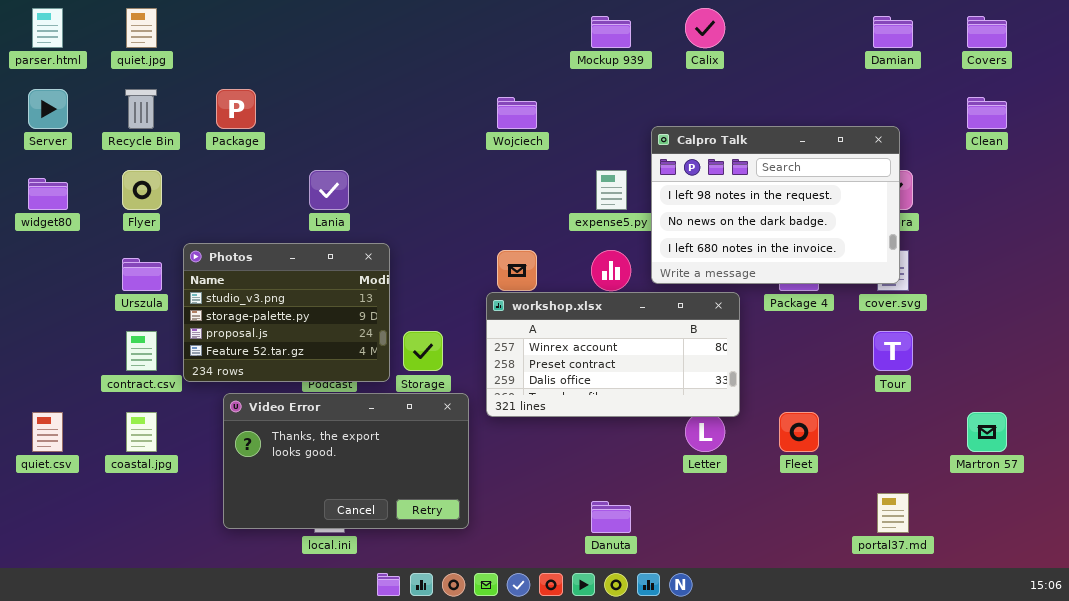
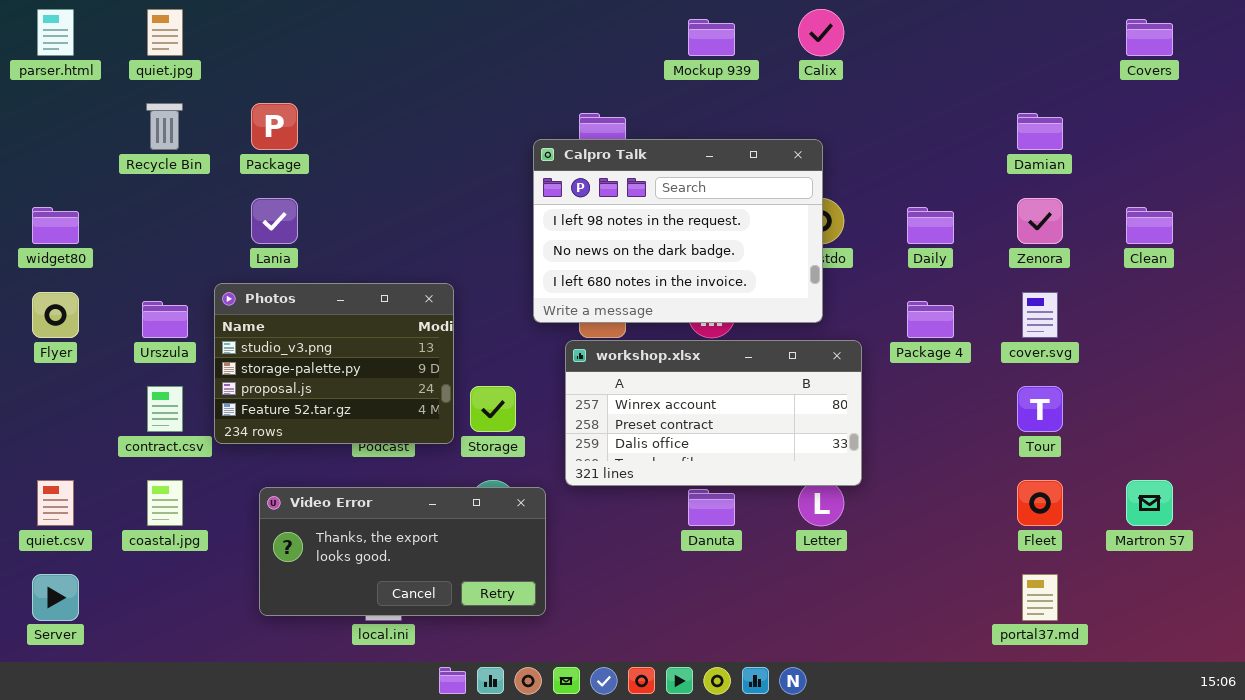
Damian: [873,16,913,48] -> [1017,113,1063,150], moved
Server: [28,89,68,129] -> [32,574,79,621], moved
Clean: [967,97,1007,129] -> [1126,207,1173,244], moved
Calpro Talk: [651,126,900,284] -> [533,139,823,323], moved
Flyer: [122,170,162,210] -> [32,292,79,338], moved
Lania: [309,170,349,210] -> [251,198,298,244], moved
Video Error: [223,393,469,529] -> [259,487,546,616], resized
Fleet: [779,412,819,452] -> [1017,480,1063,526], moved
Danuta: [591,501,631,533] -> [688,489,735,526], moved

